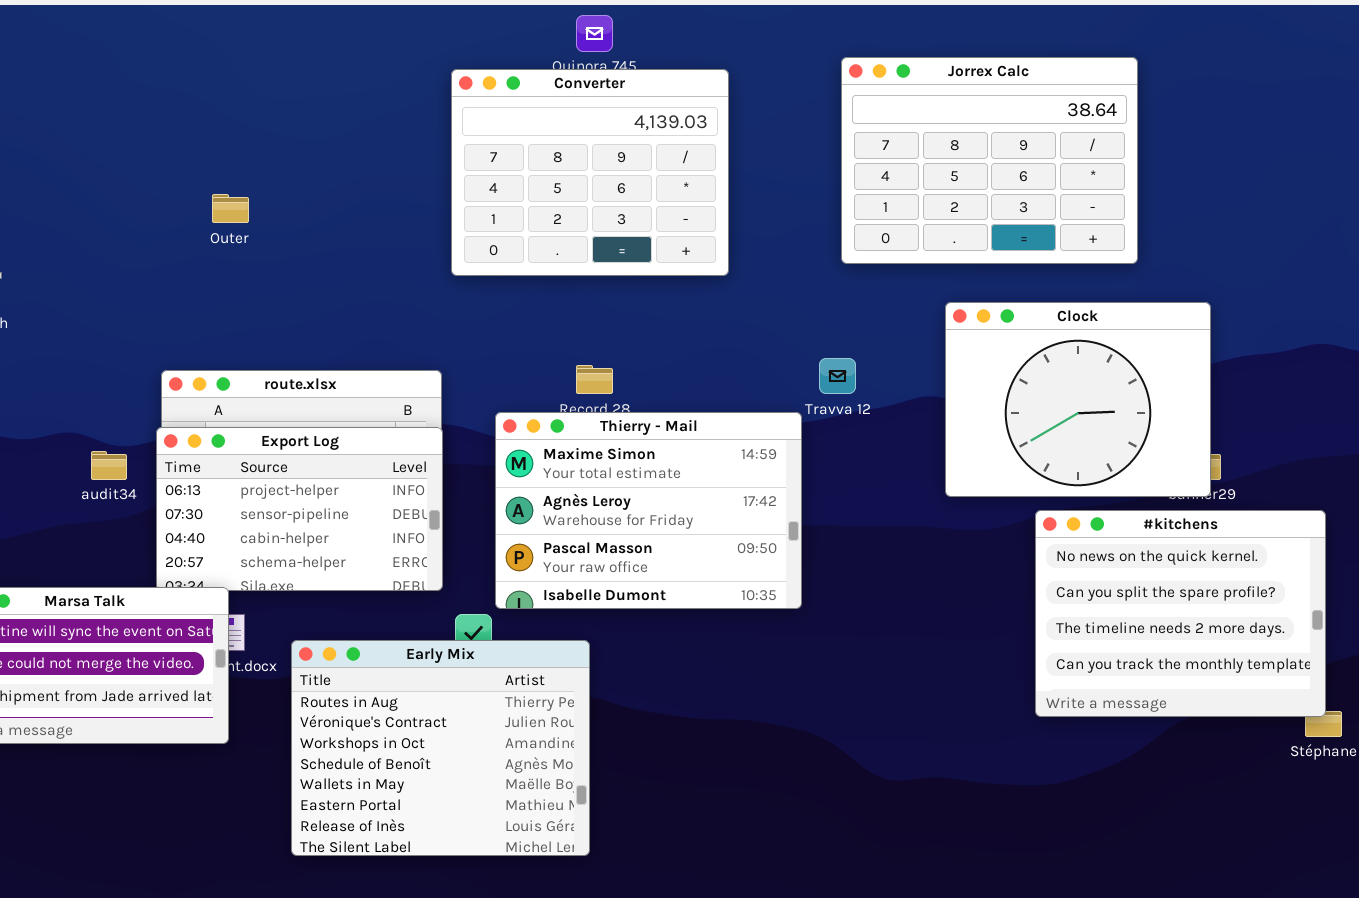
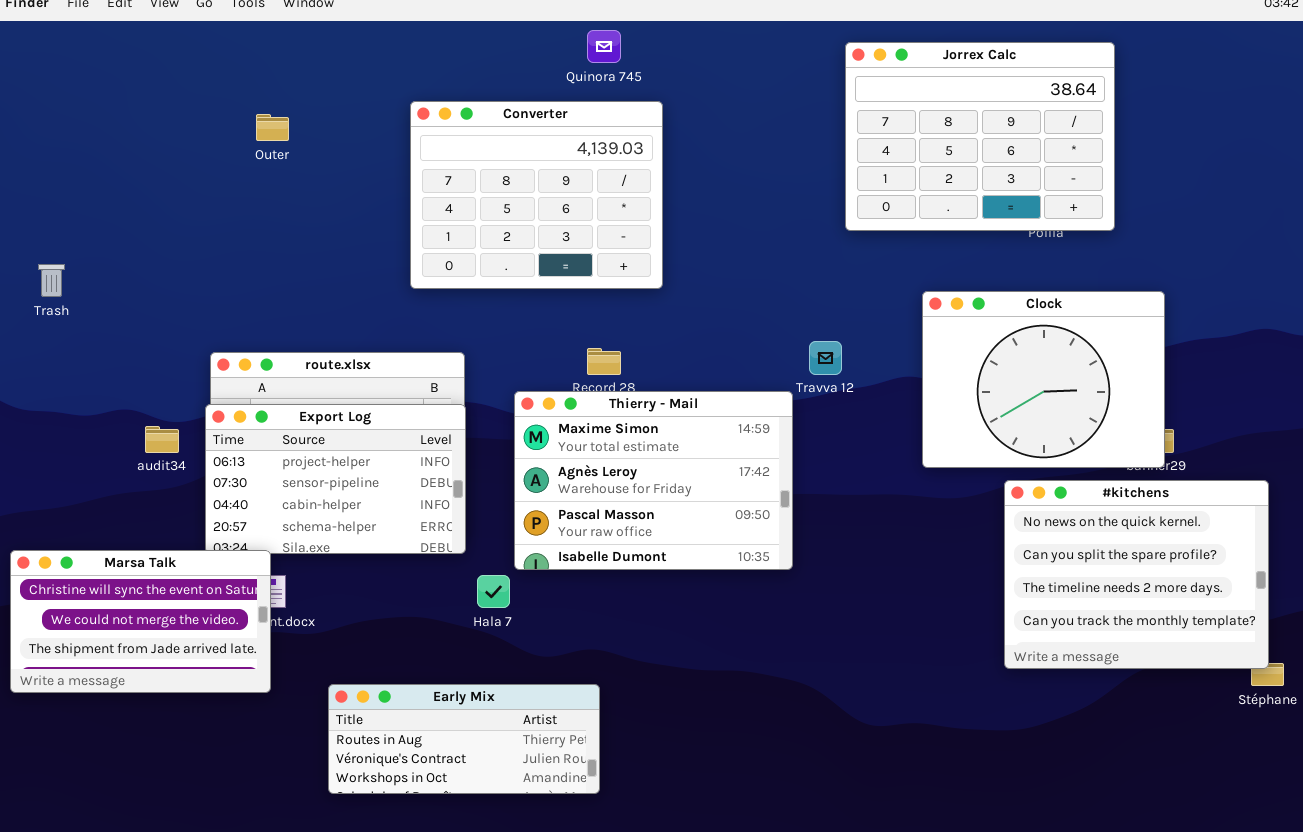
Jorrex Calc: [841,57,1138,264] -> [845,42,1115,231], moved
Converter: [451,69,729,276] -> [410,101,663,289], moved
Outer: [212,194,249,223] -> [256,114,289,141], moved
Early Mix: [291,640,590,856] -> [328,684,600,794], resized

